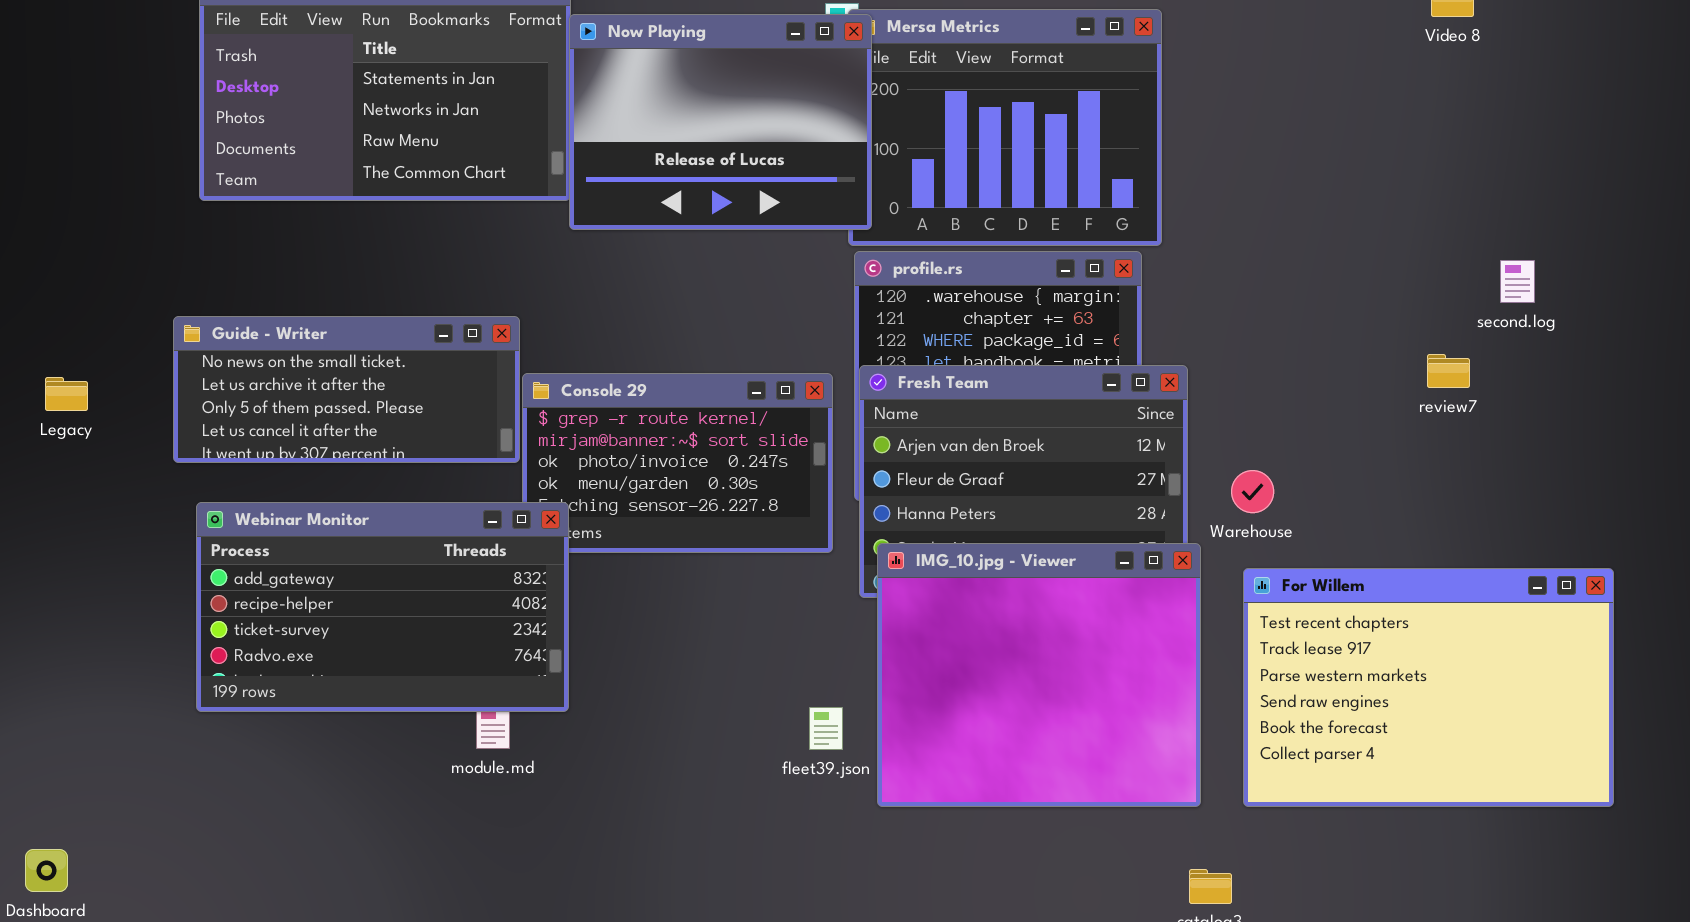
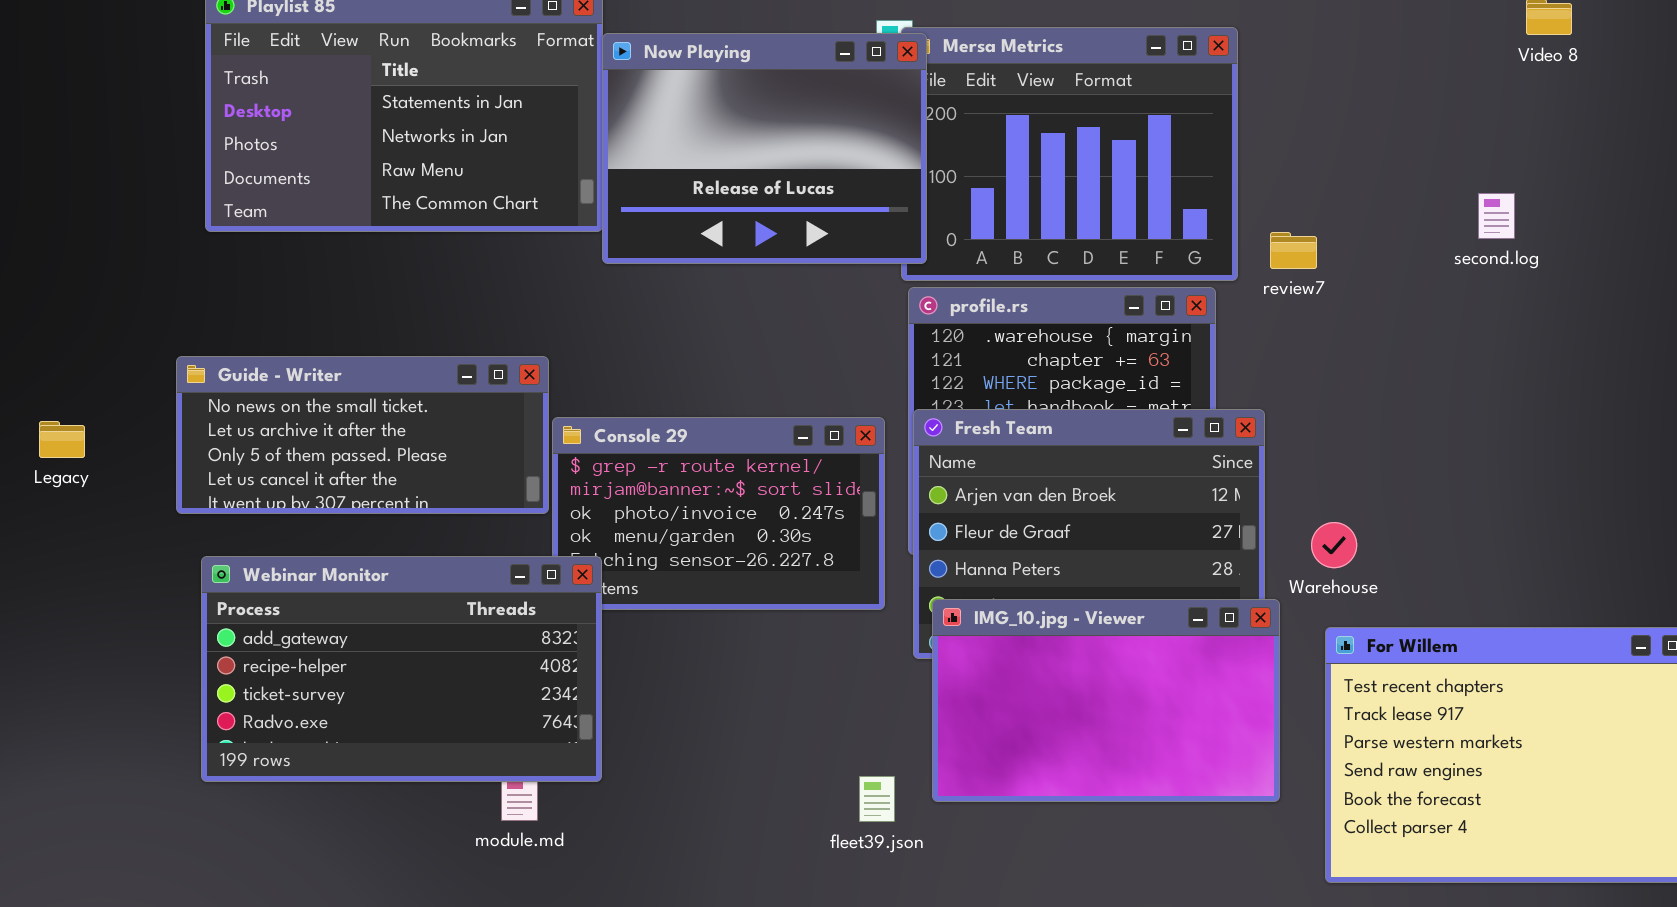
second.log: [1500,260,1535,303] -> [1478,193,1515,239], moved
review7: [1427,354,1470,388] -> [1270,232,1317,269], moved
IMG_10.jpg - Viewer: [877,543,1201,807] -> [932,599,1280,802], resized

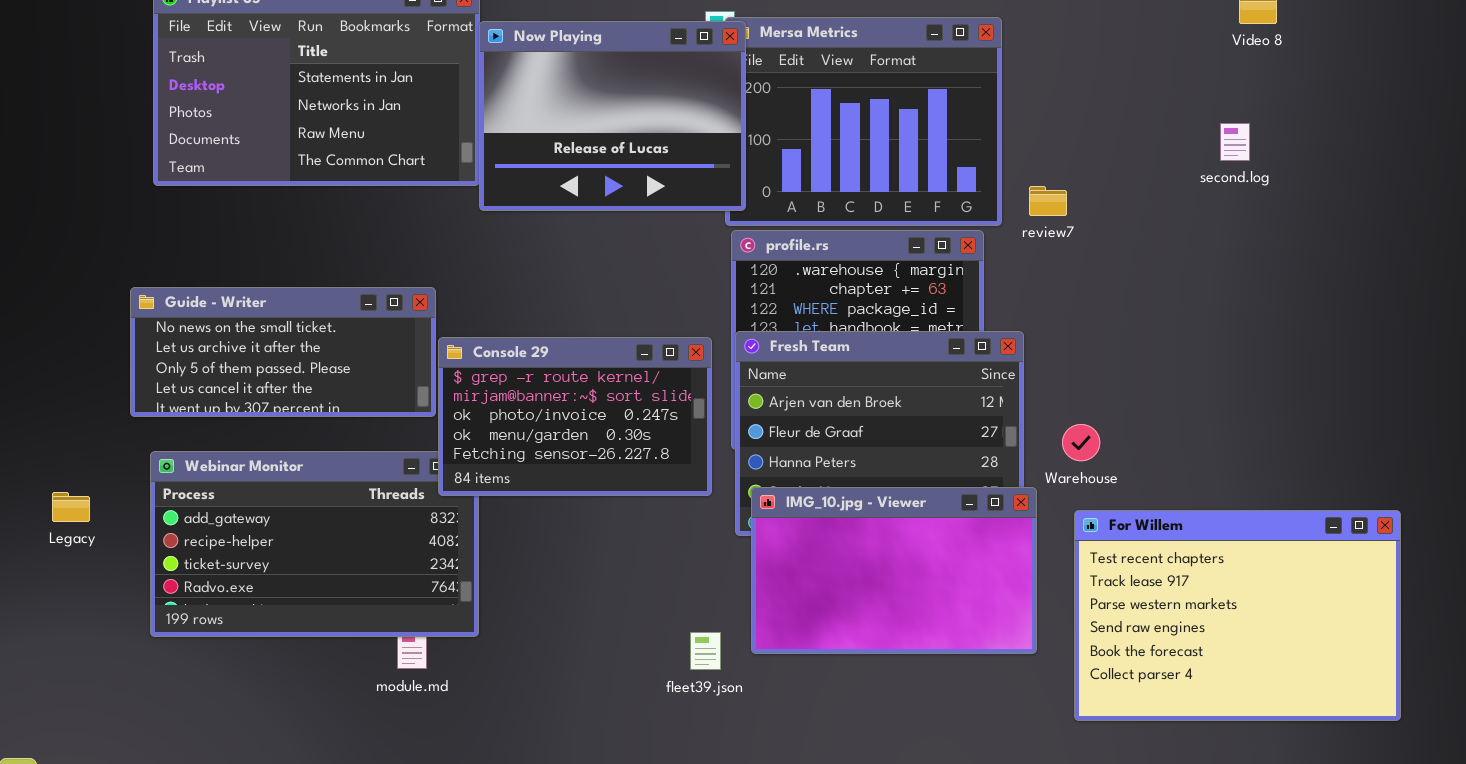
second.log: [1478,193,1515,239] -> [1220,123,1250,161], moved
Console 29: [552,417,885,610] -> [438,337,712,496], raised
Legacy: [39,421,85,458] -> [52,492,90,522], moved

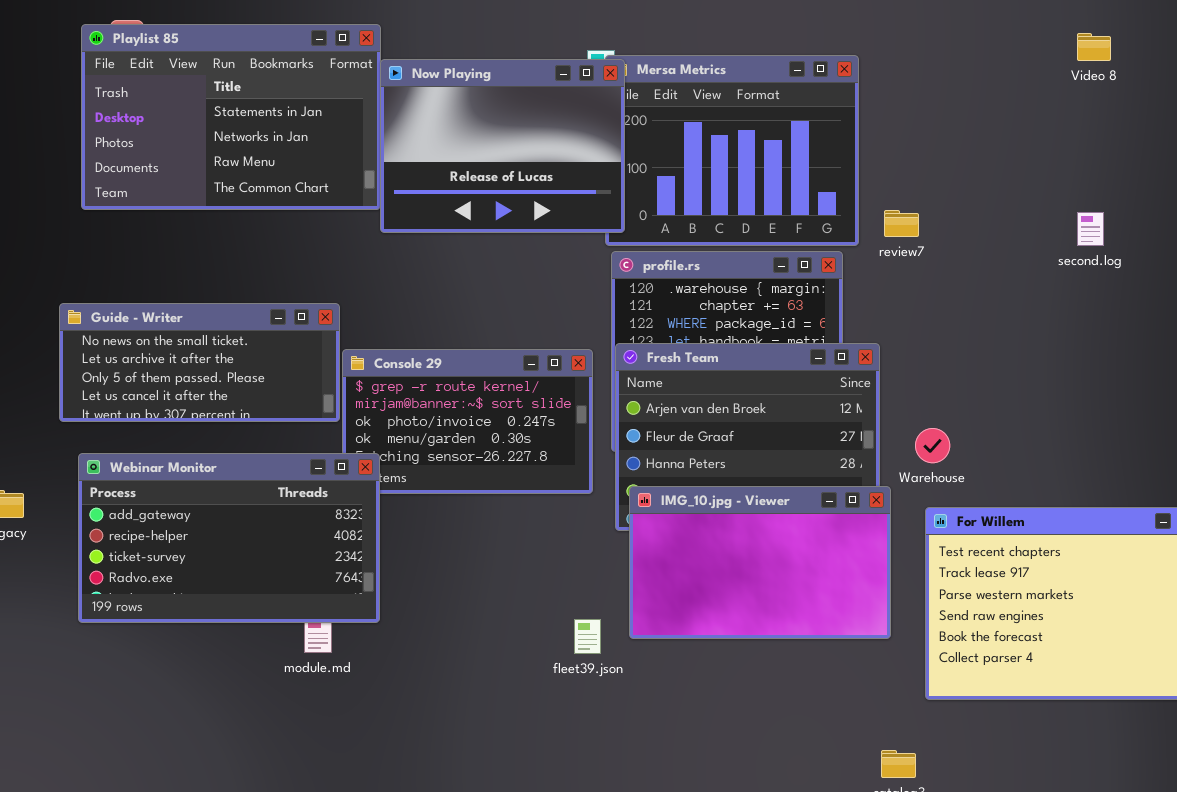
second.log: [1220,123,1250,161] -> [1077,212,1104,246], moved
Webinar Monitor: [150,451,479,637] -> [78,453,380,623], raised

